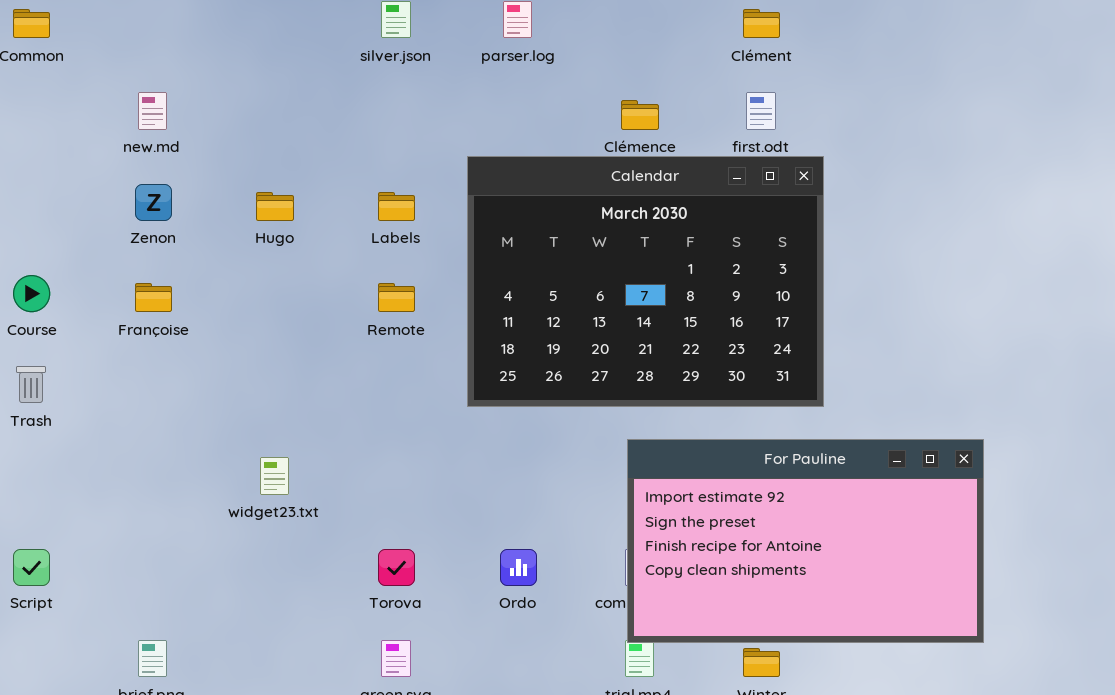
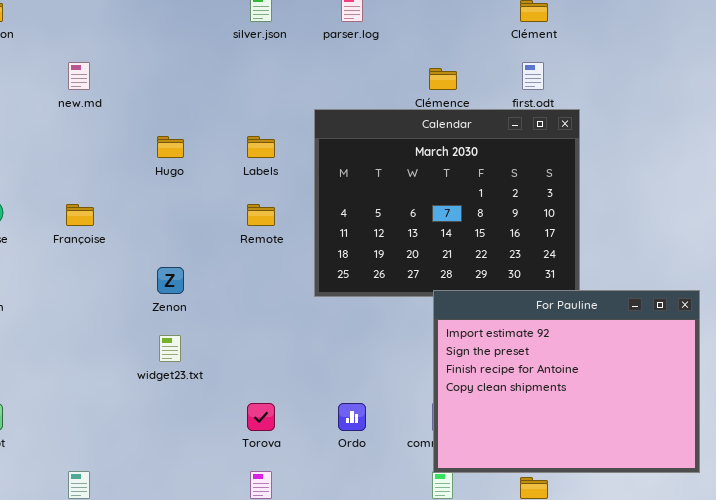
Zenon: [135,184,172,221] -> [157,267,184,294], moved
For Pauline: [627,439,984,643] -> [433,290,700,473], resized

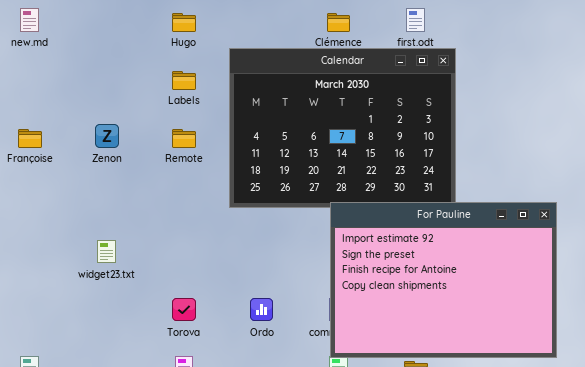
Hugo: [157,136,184,158] -> [172,13,196,32], moved
Zenon: [157,267,184,294] -> [95,124,119,148], moved

